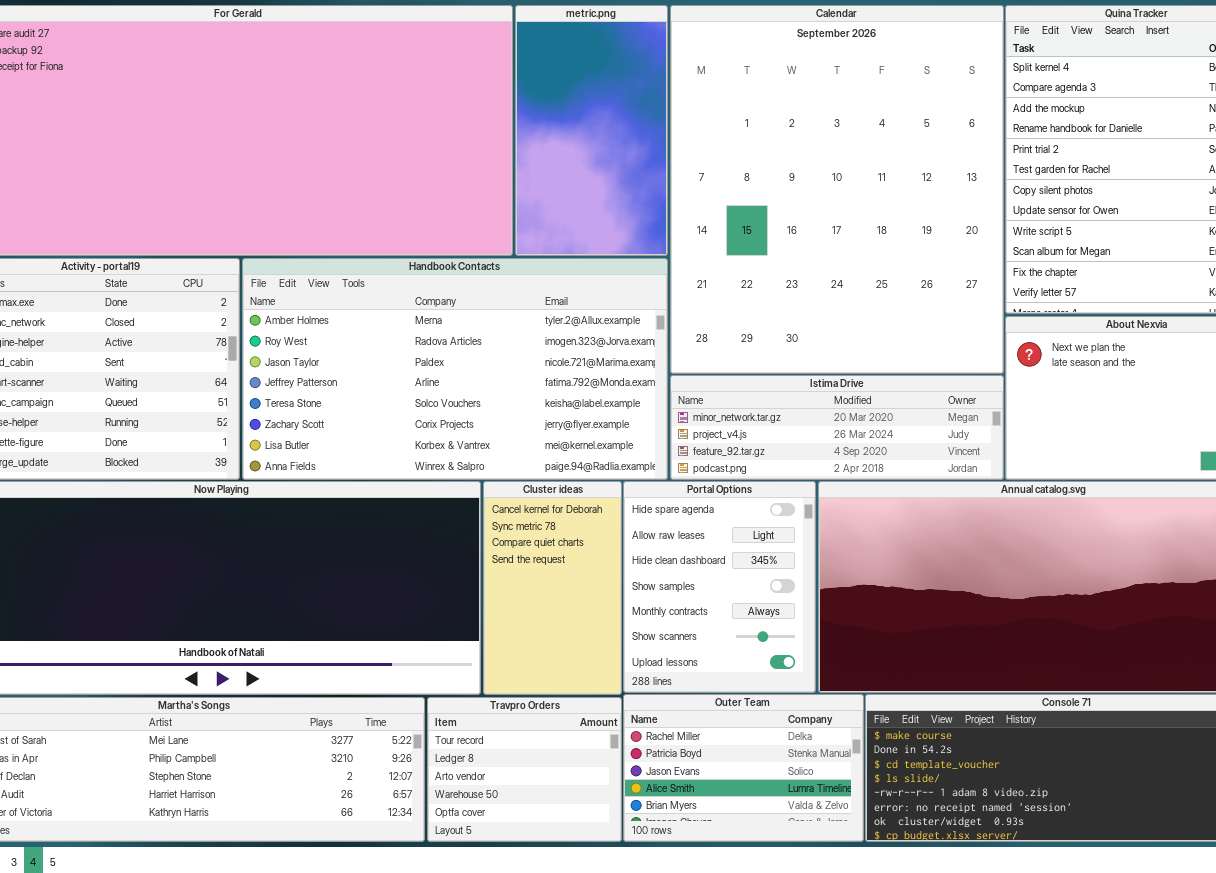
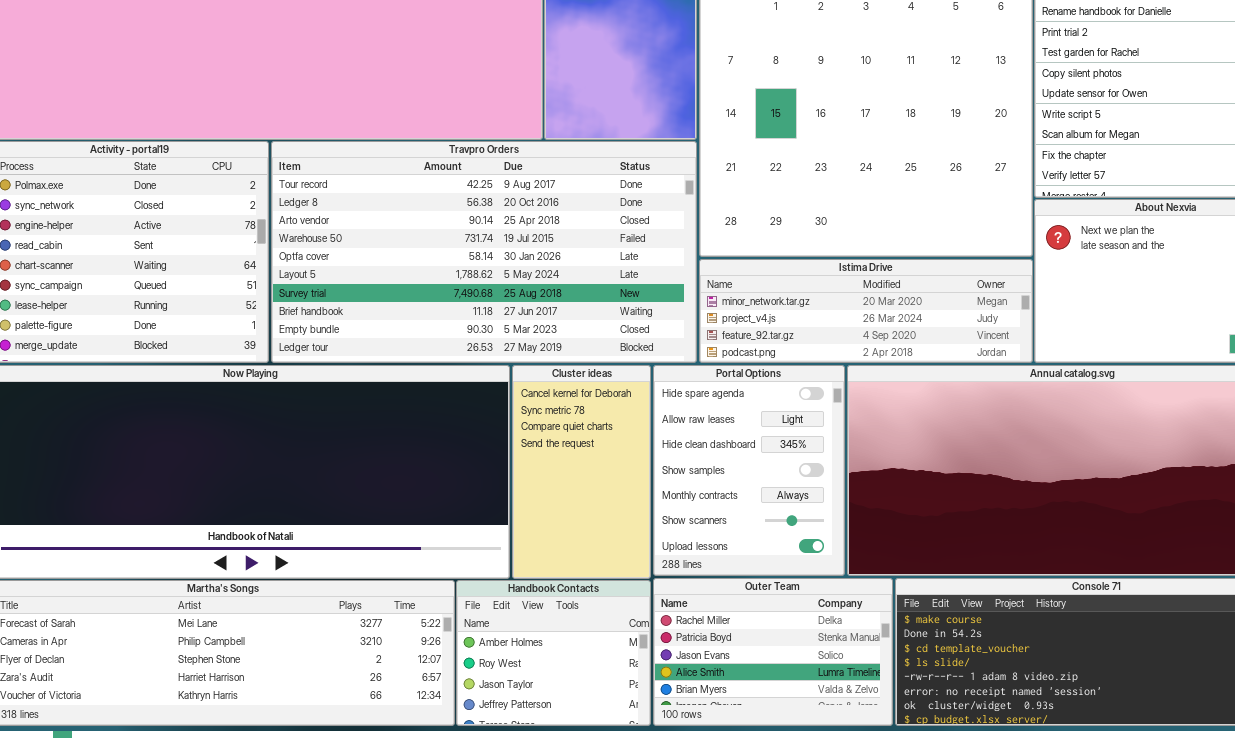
Handbook Contacts: [242,258,668,480] -> [456,580,651,726], moved, resized
Travpro Orders: [427,697,622,842] -> [271,141,697,363], moved, resized

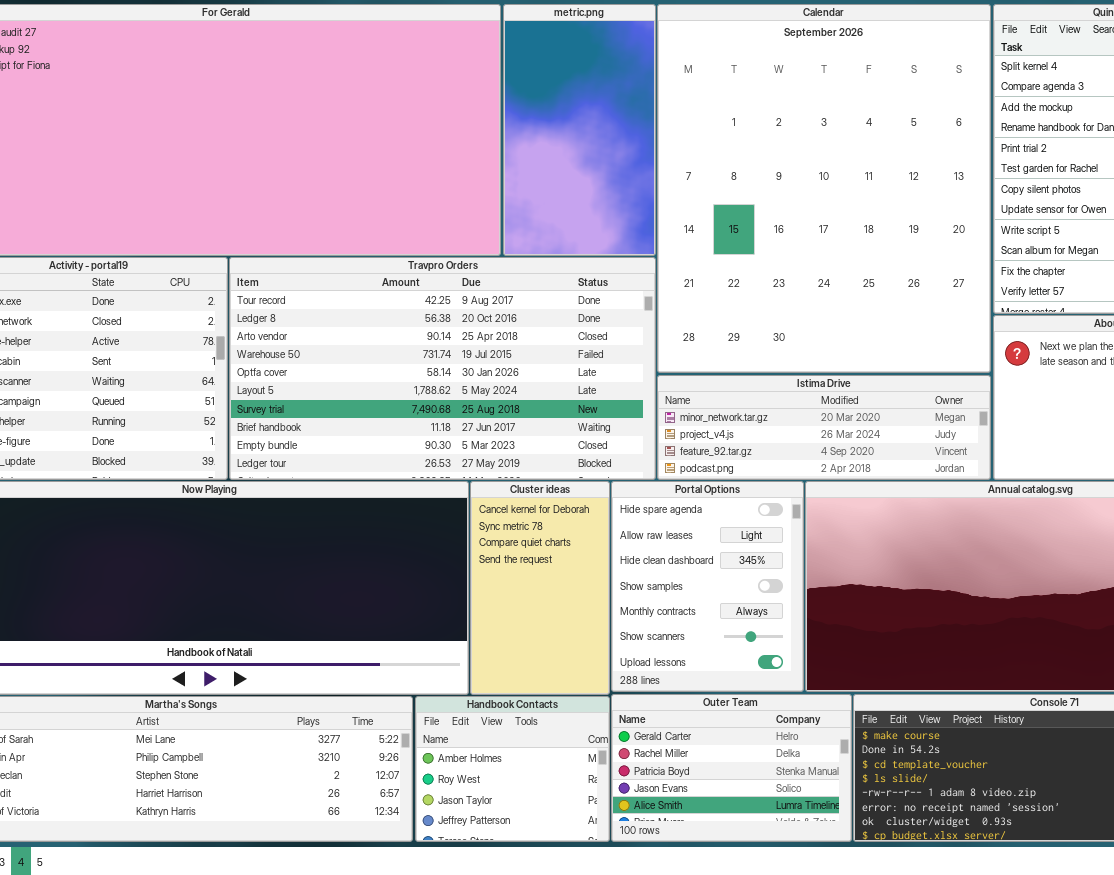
Outer Team: [653,578,893,726] -> [611,694,852,842], scrolled up 1 row

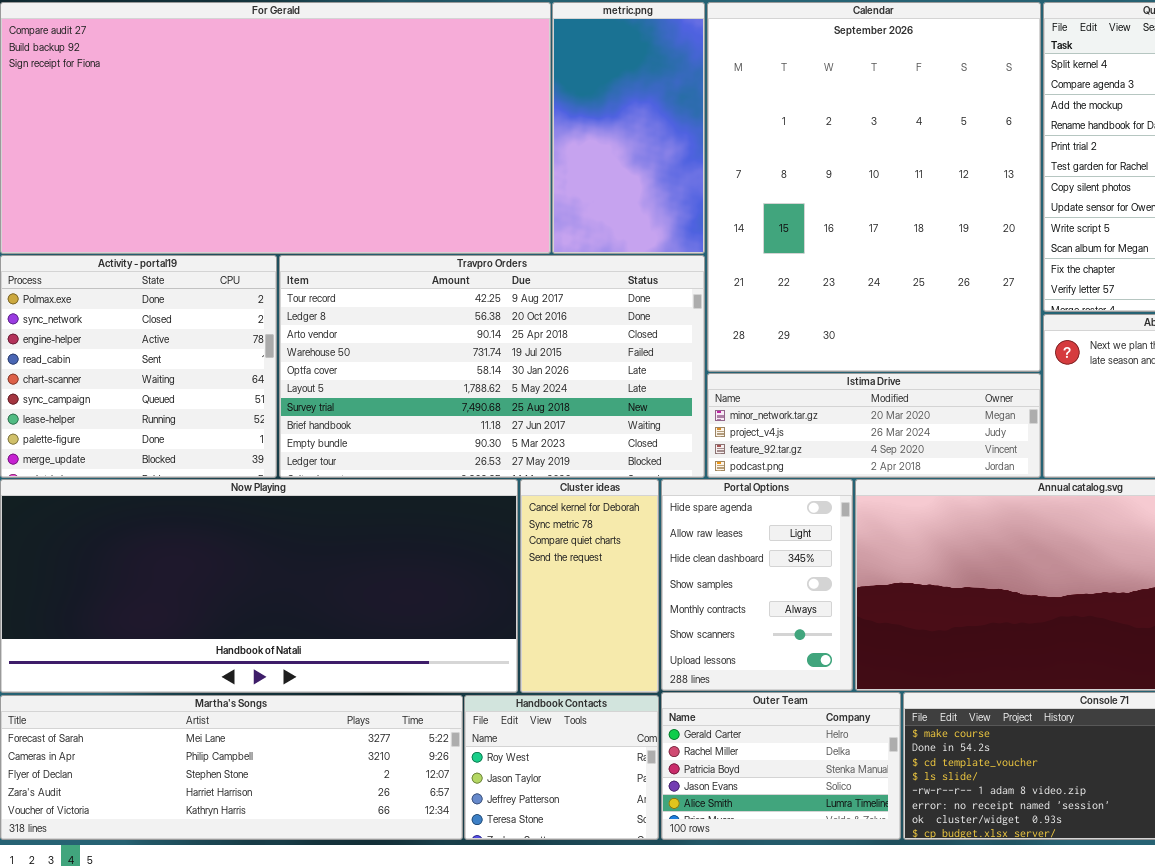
Handbook Contacts: [415,696,610,842] -> [464,695,659,840], scrolled down 1 row

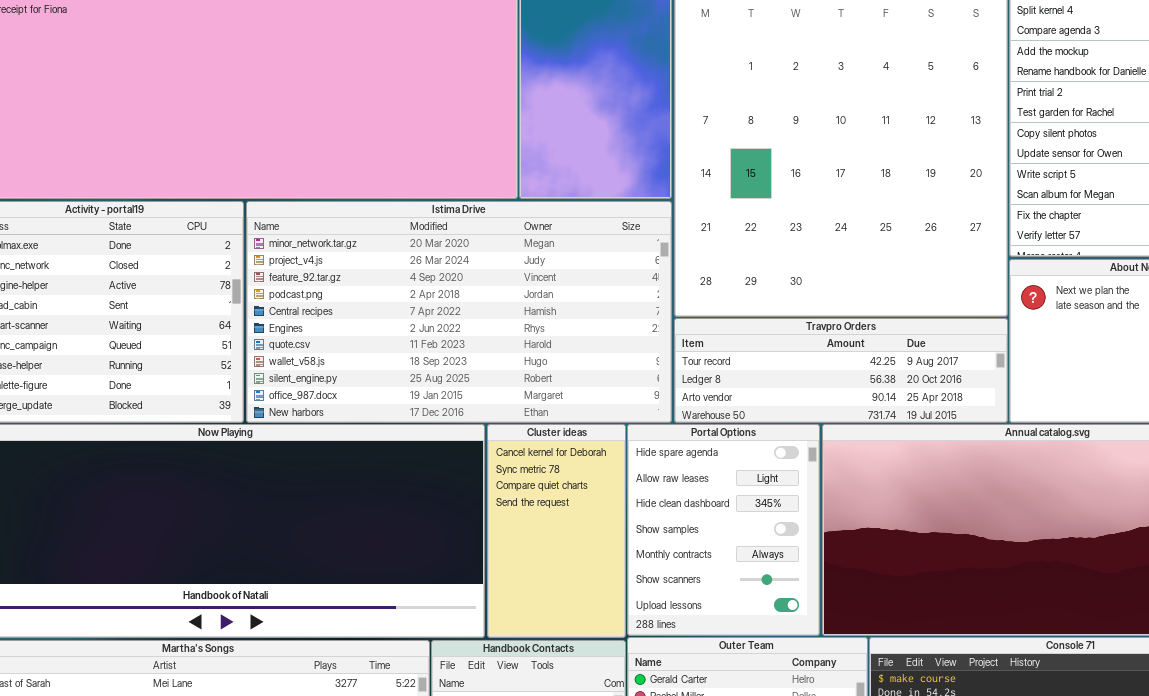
Travpro Orders: [279,255,705,478] -> [674,318,1008,423], moved, resized
Istima Drive: [707,373,1041,478] -> [246,201,672,423], moved, resized

